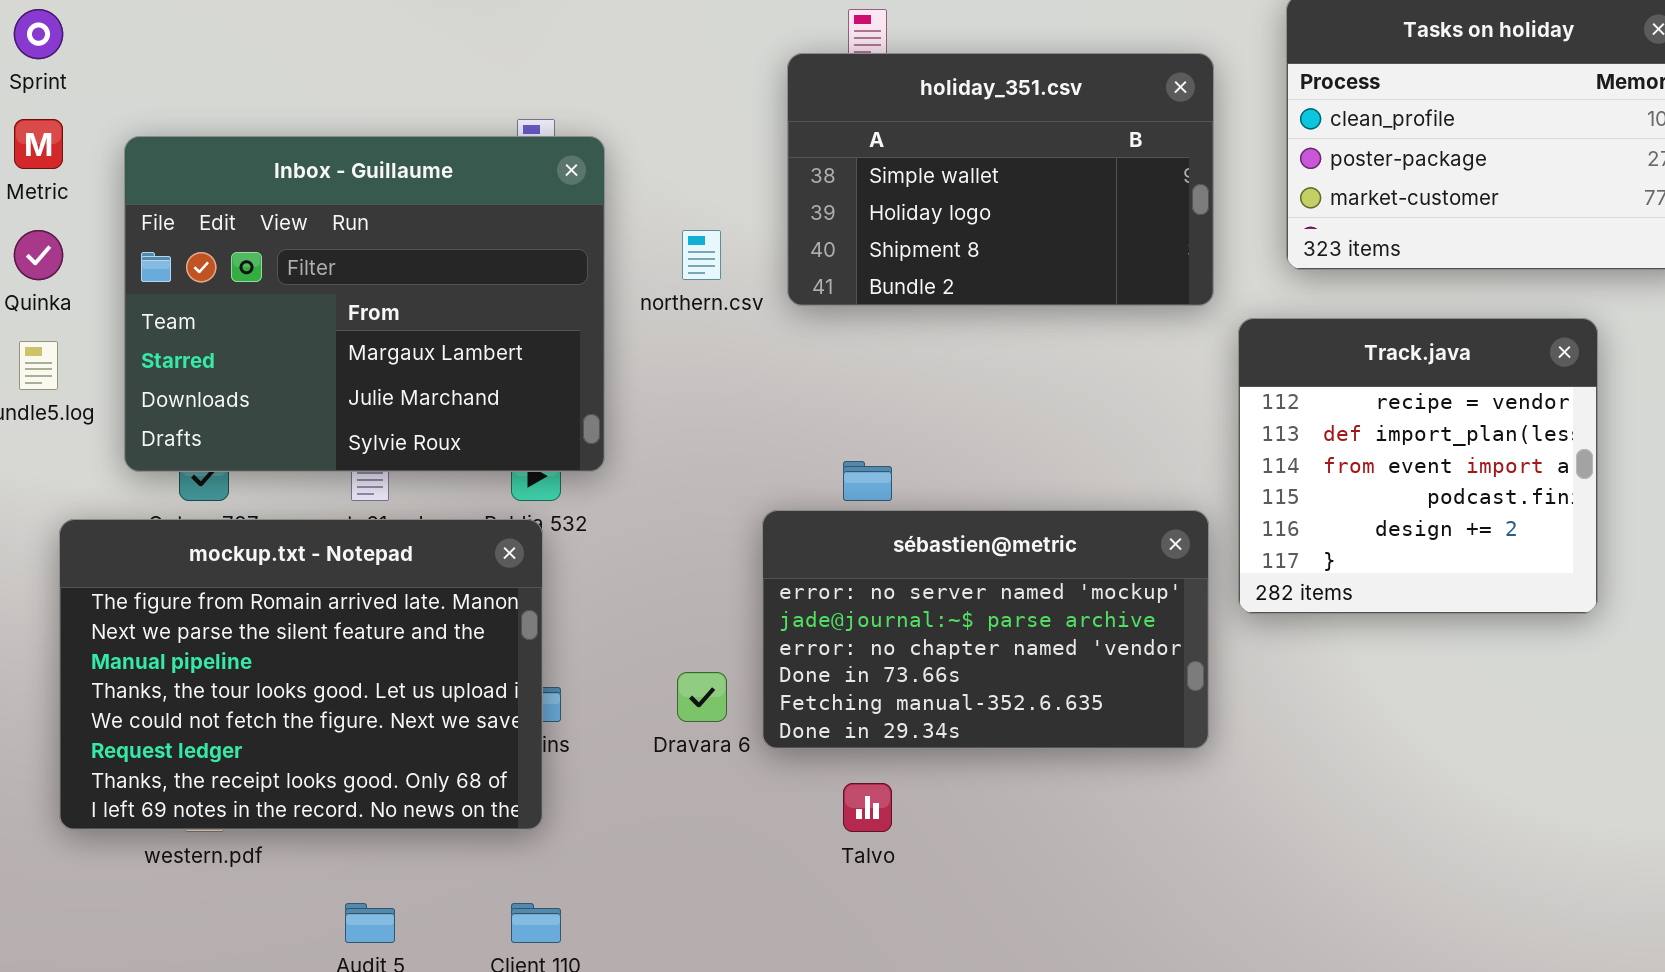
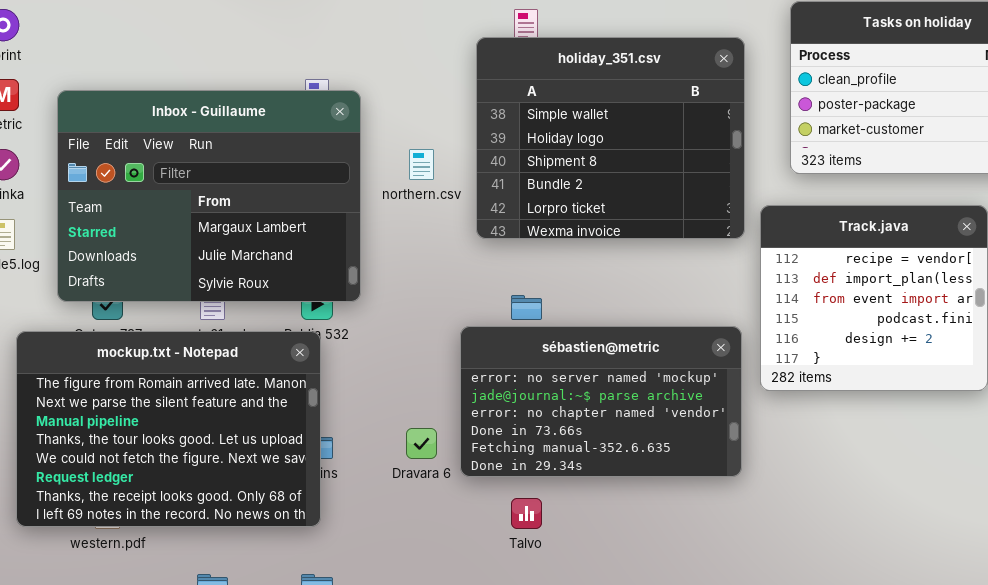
holiday_351.csv: [787,53,1214,306] -> [476,37,745,239], resized

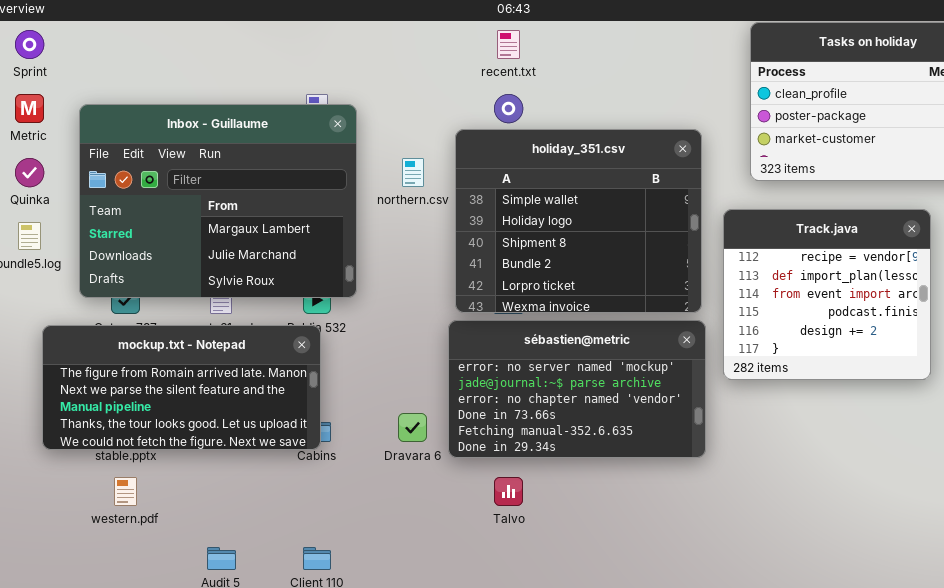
holiday_351.csv: [476,37,745,239] -> [455,129,702,313], moved
mockup.txt - Notepad: [16,331,321,527] -> [42,325,321,450], resized

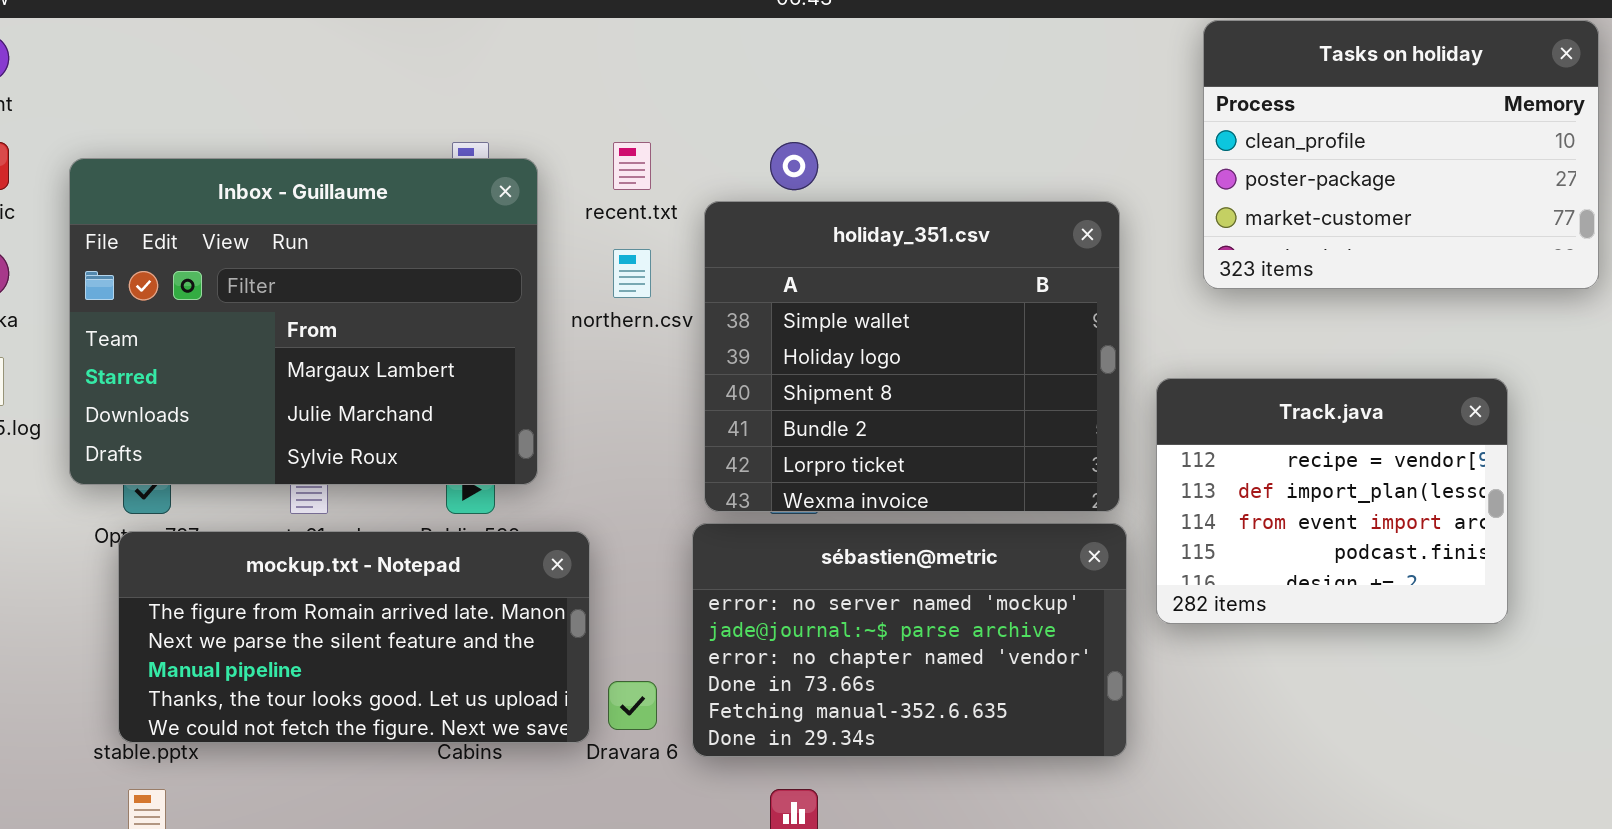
recent.txt: [497,30,520,59] -> [613,142,651,190], moved
Track.java: [723,209,931,380] -> [1156,378,1508,624], resized
mockup.txt - Notepad: [42,325,321,450] -> [118,531,590,743], moved

